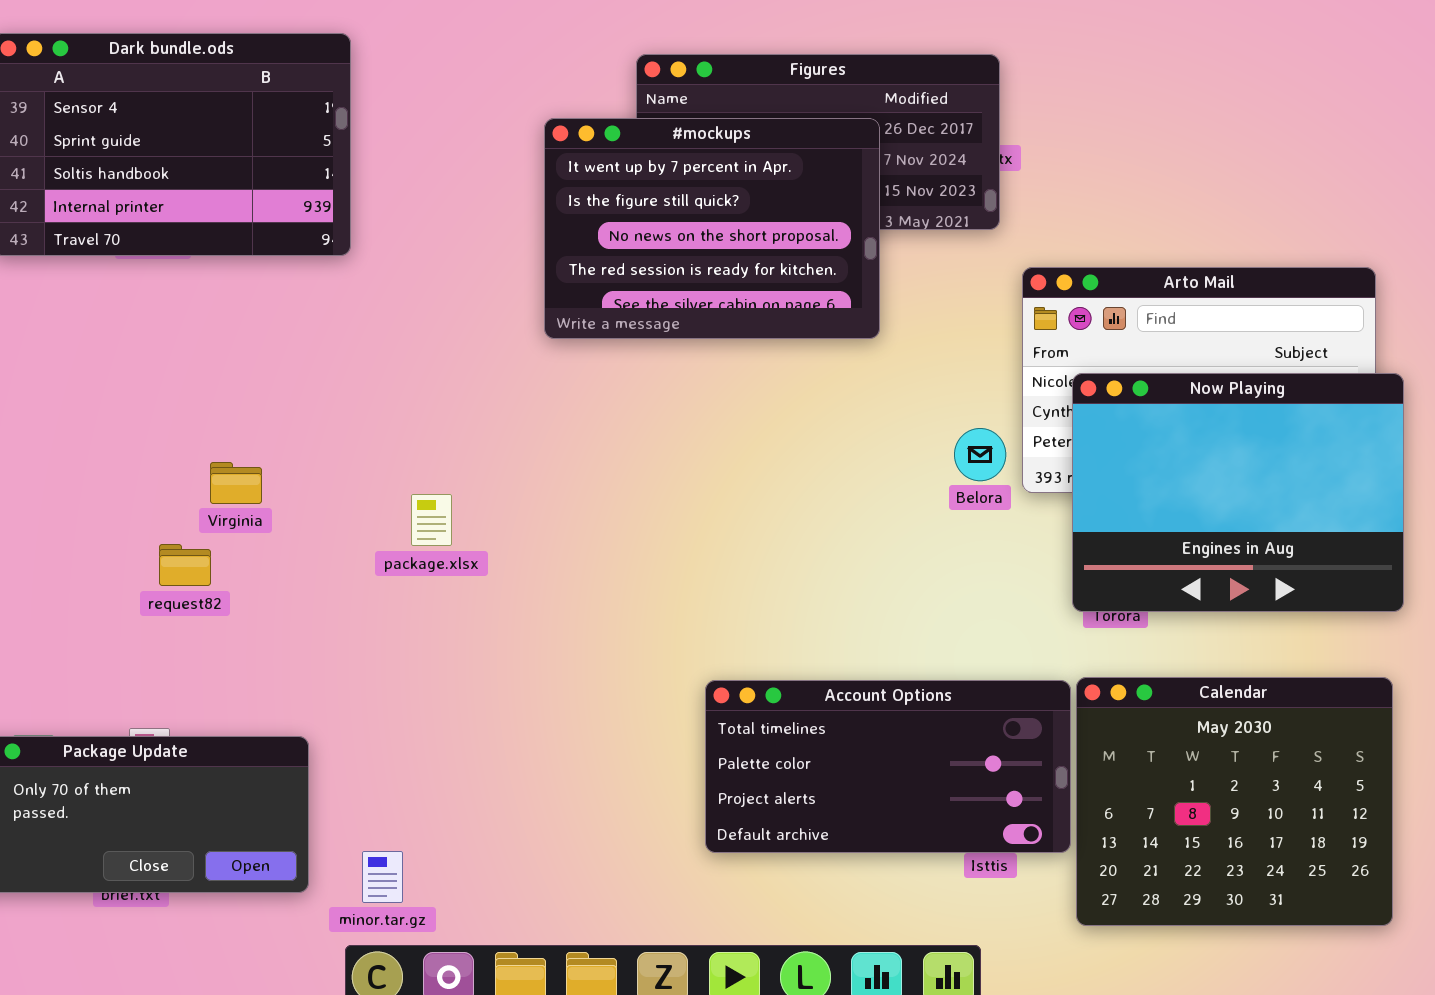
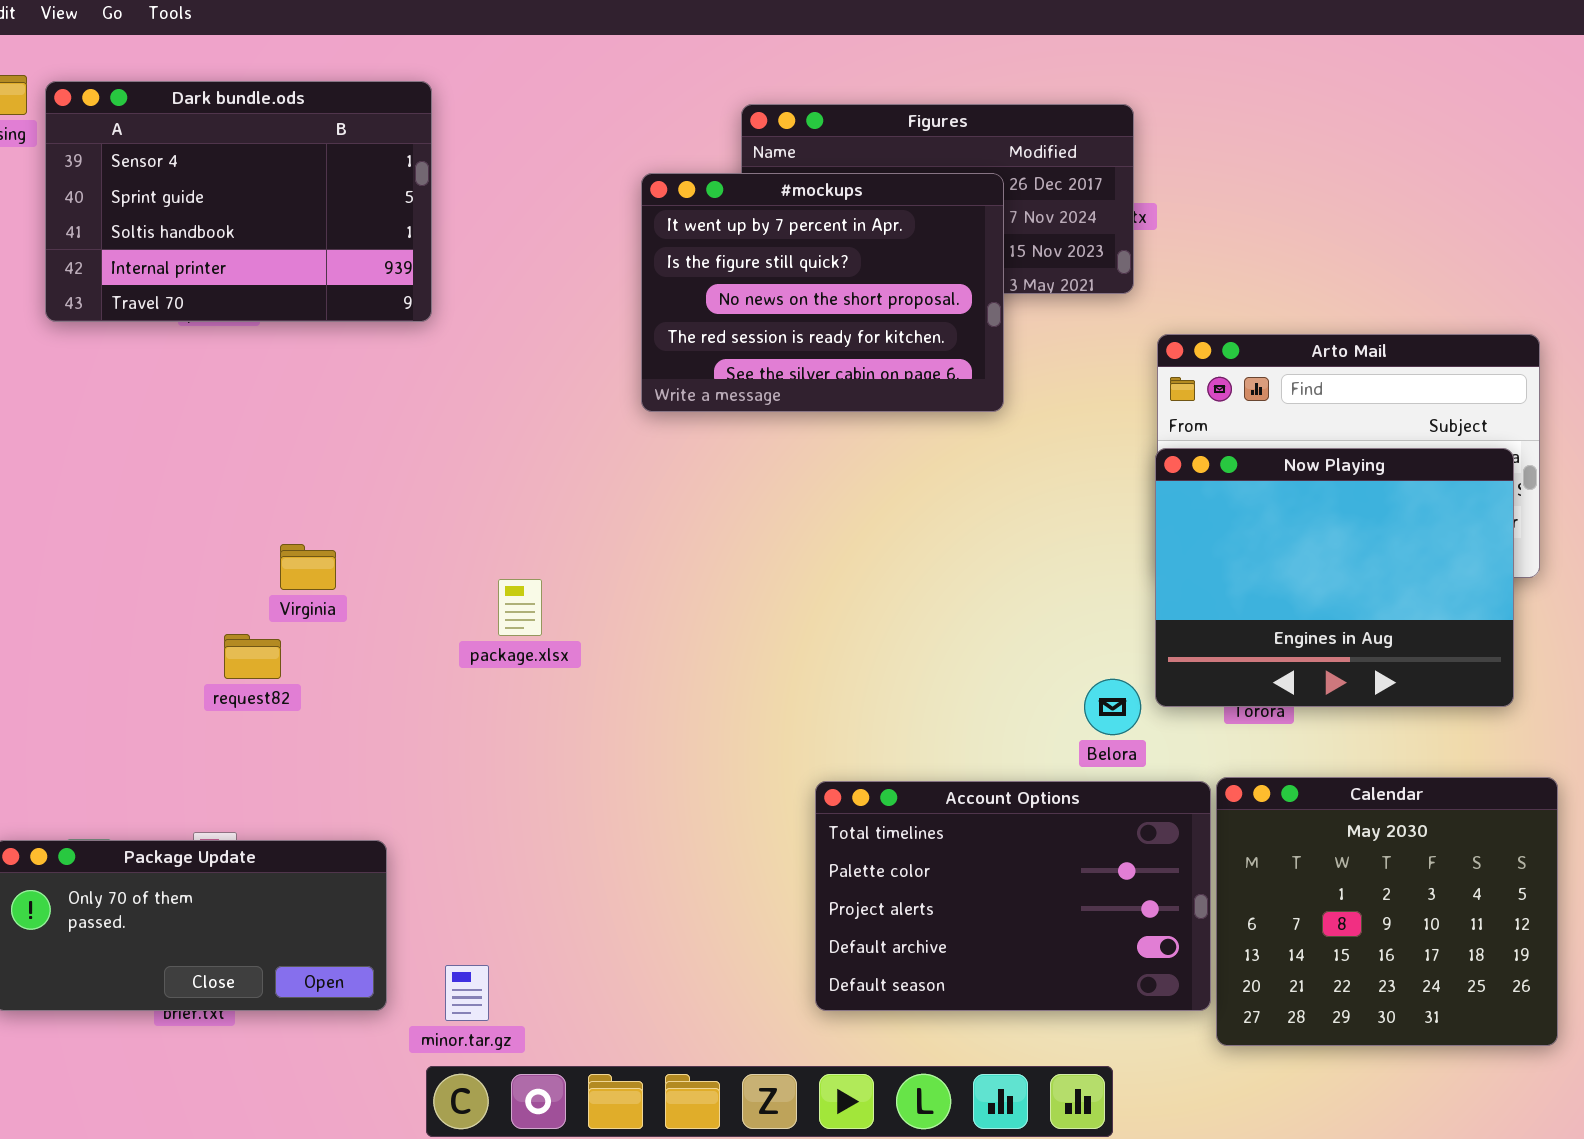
Now Playing: [1072,373,1404,612] -> [1155,448,1514,707], moved
Belora: [954,428,1006,481] -> [1084,679,1141,735], moved
Account Options: [705,680,1071,853] -> [815,781,1211,1011], resized

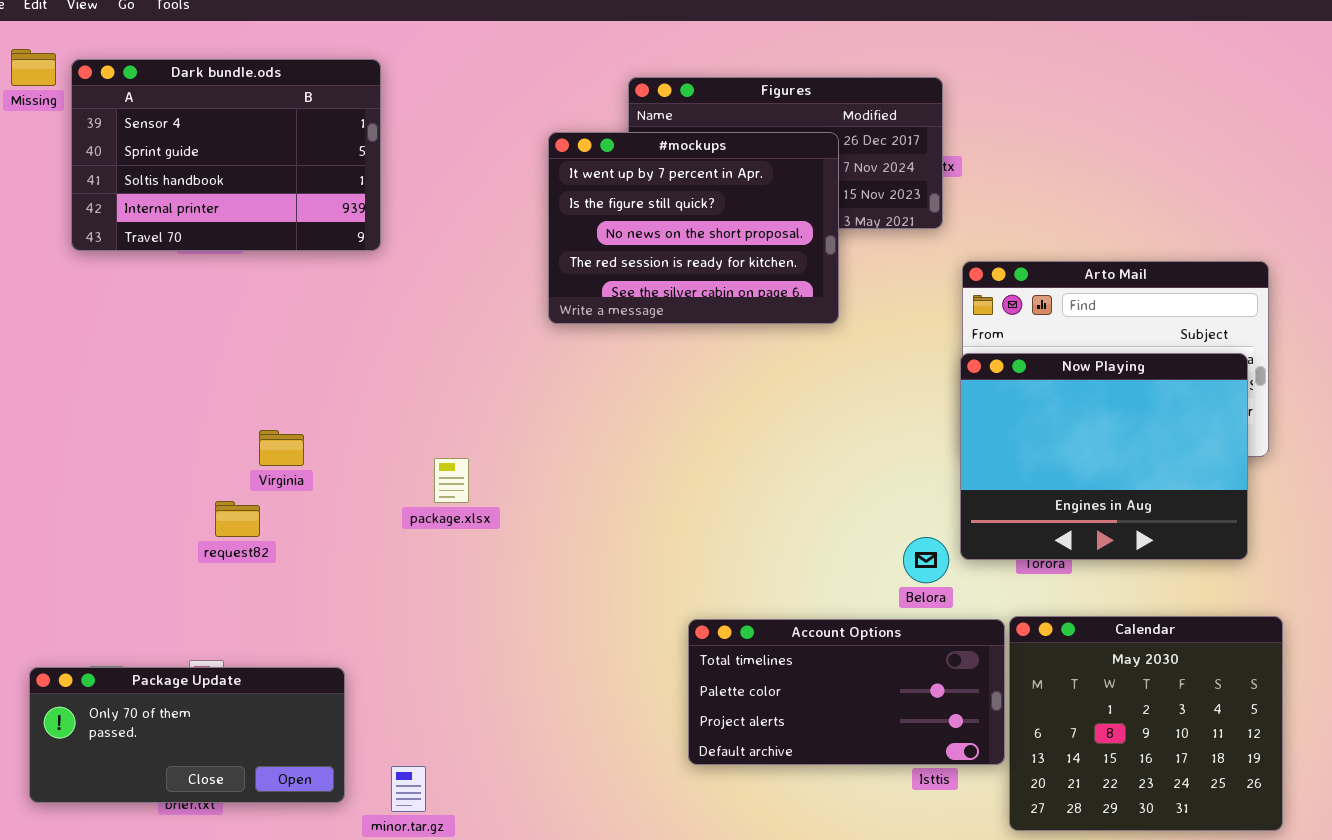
Account Options: [815,781,1211,1011] -> [688,619,1005,765], resized

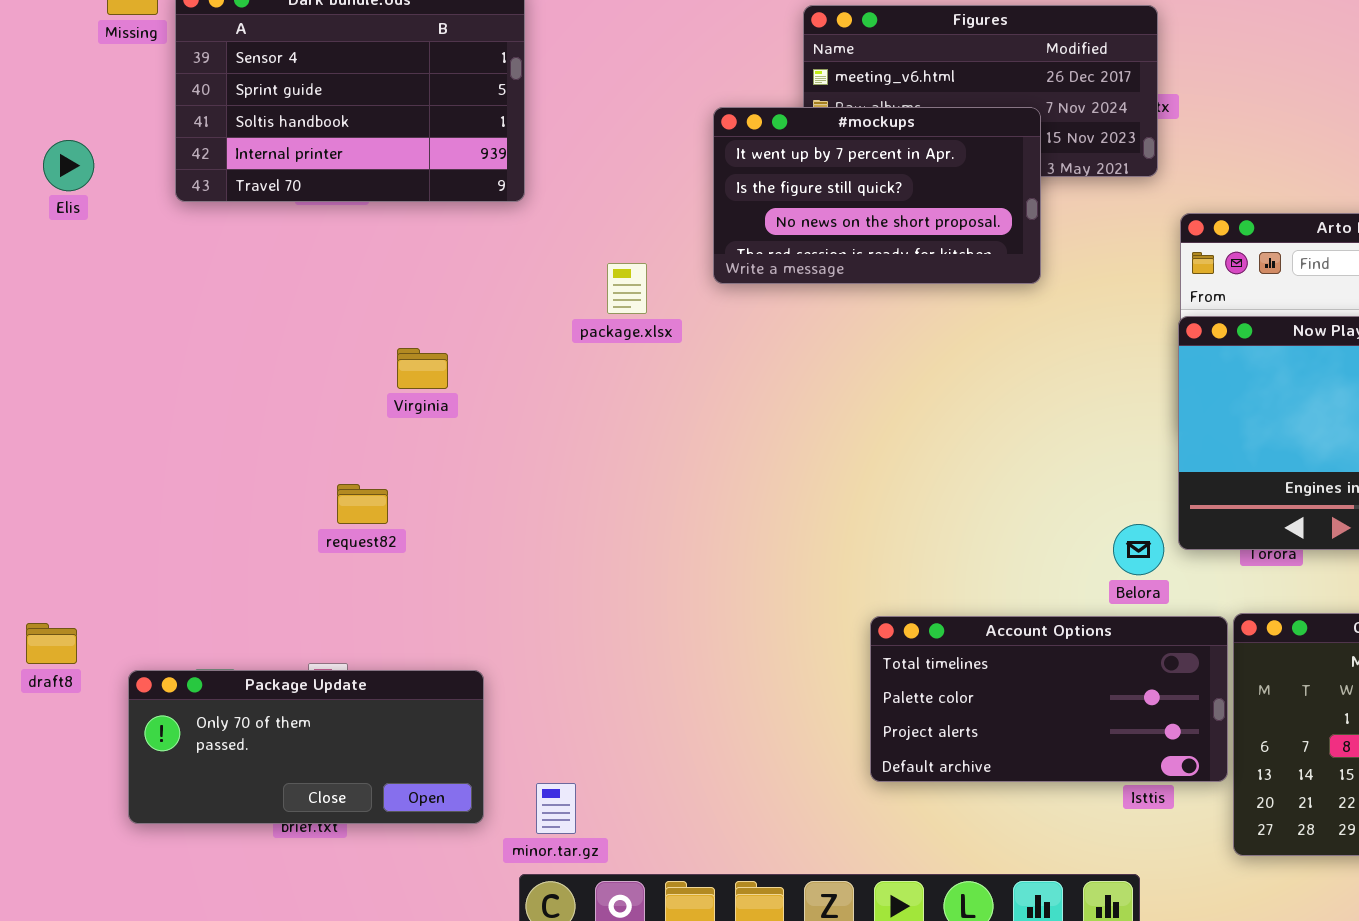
#mockups: [548,132,839,324] -> [713,107,1041,284], resized
Virginia: [259,430,304,466] -> [397,348,448,389], moved
package.xlsx: [434,458,469,503] -> [607,263,647,314], moved

